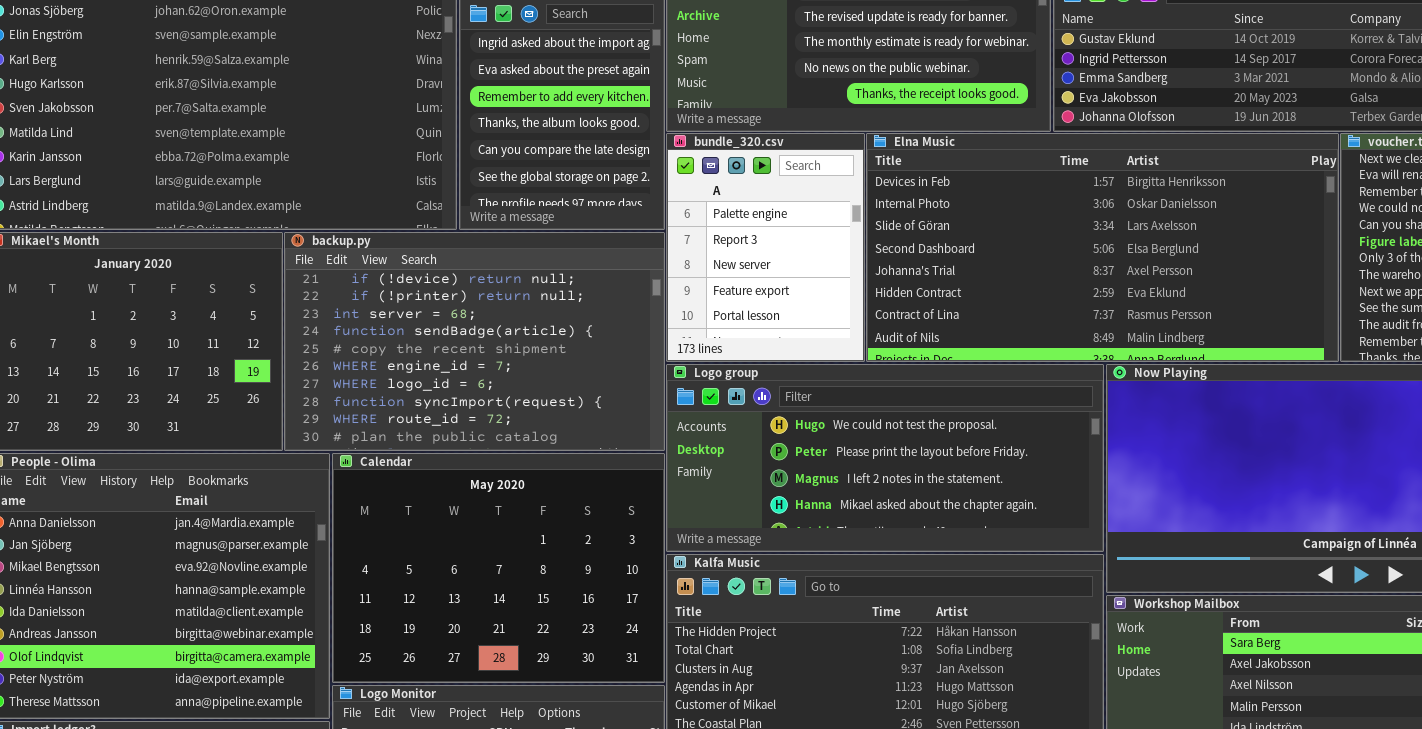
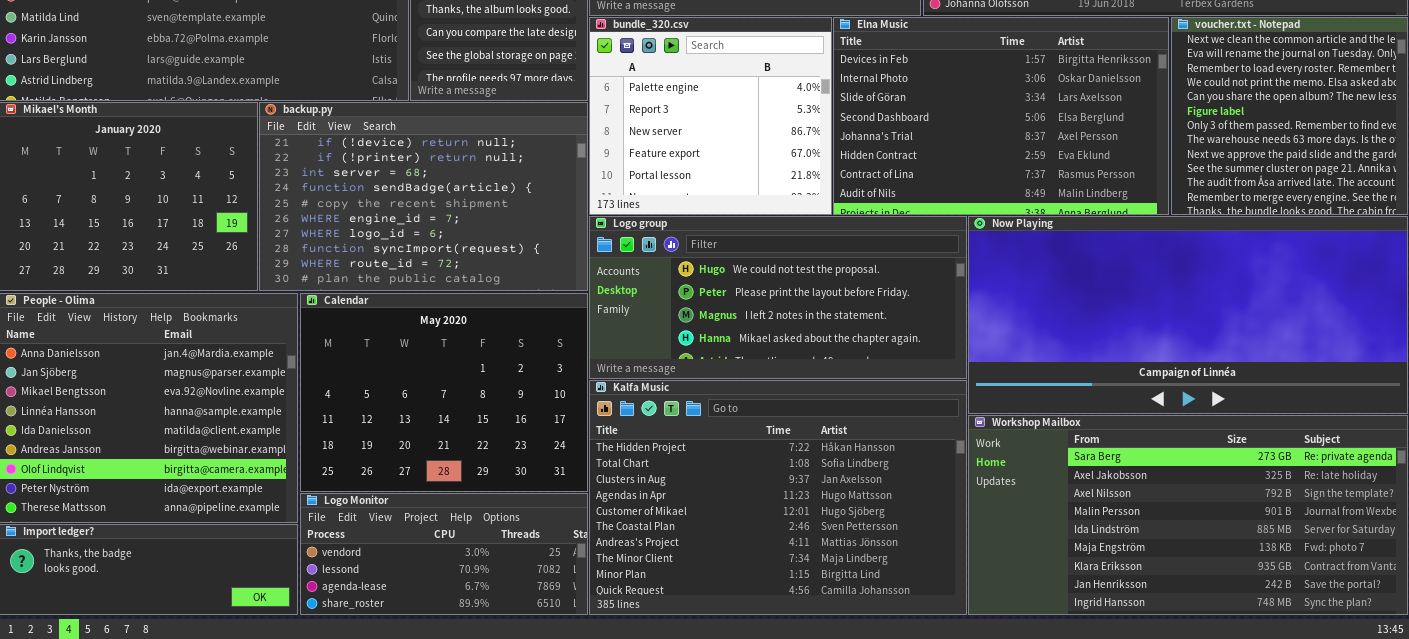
bundle_320.csv: [666,133,865,362] -> [589,17,832,215], resized
Elna Music: [866,133,1339,362] -> [833,17,1169,215], resized

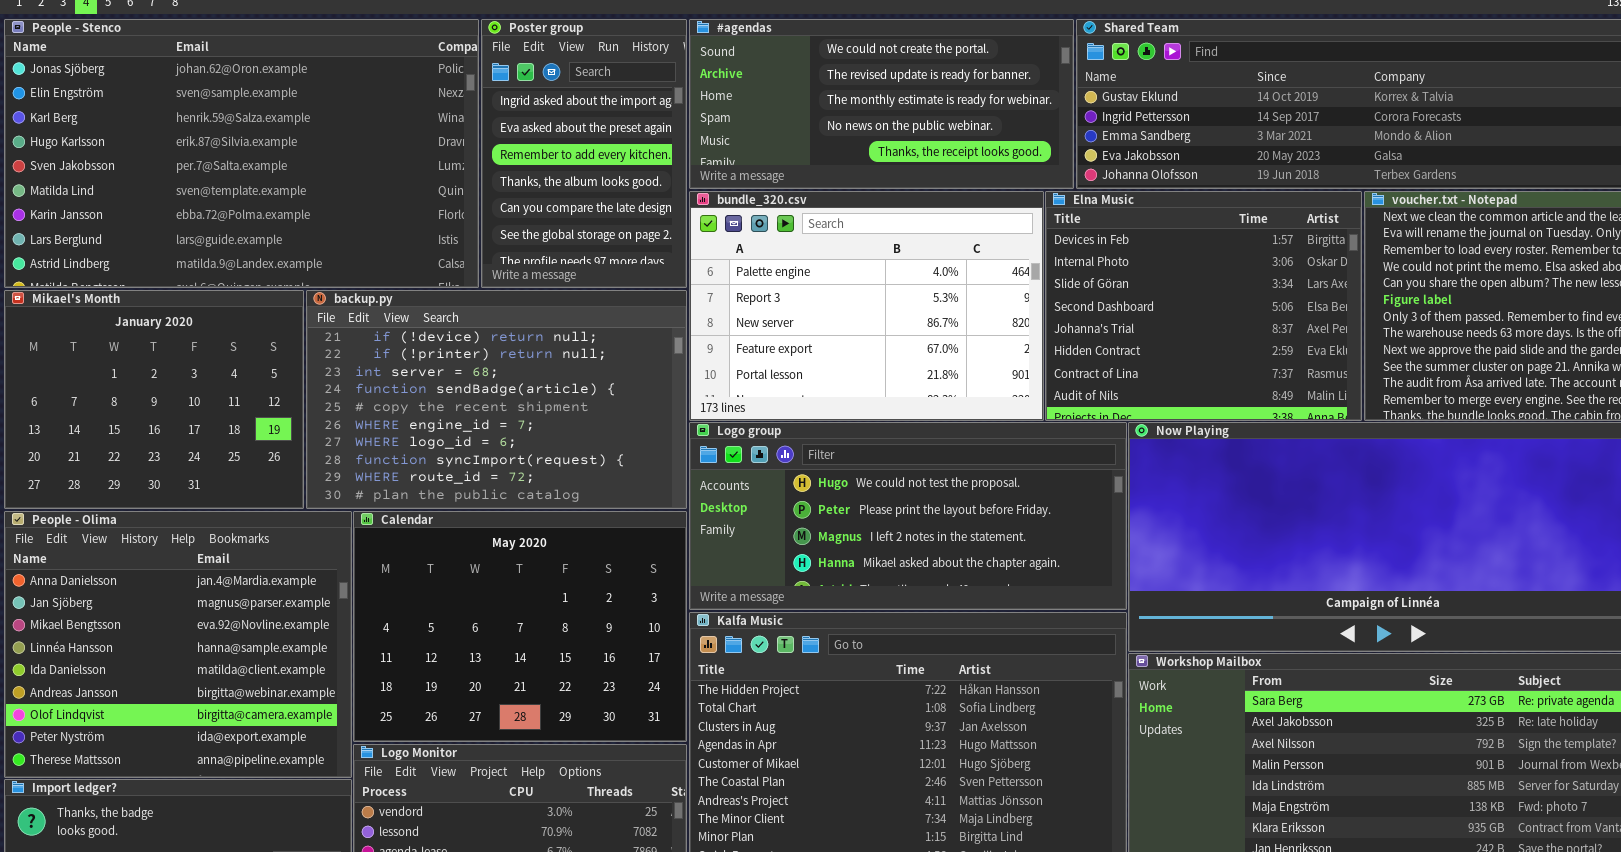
bundle_320.csv: [589,17,832,215] -> [689,191,1044,421], resized
Elna Music: [833,17,1169,215] -> [1045,191,1362,421], resized

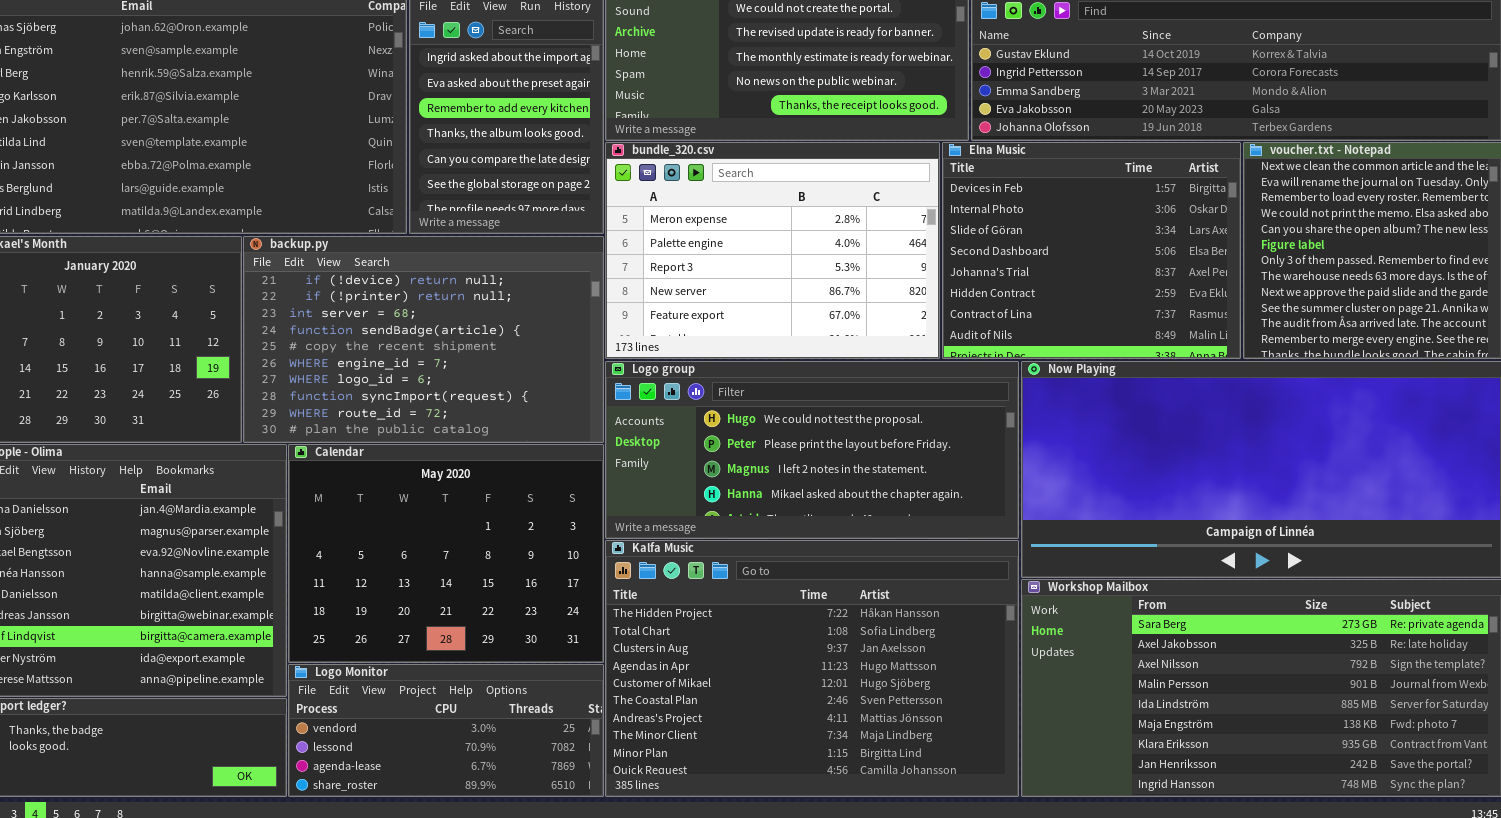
bundle_320.csv: [689,191,1044,421] -> [605,142,940,359], scrolled up 1 row

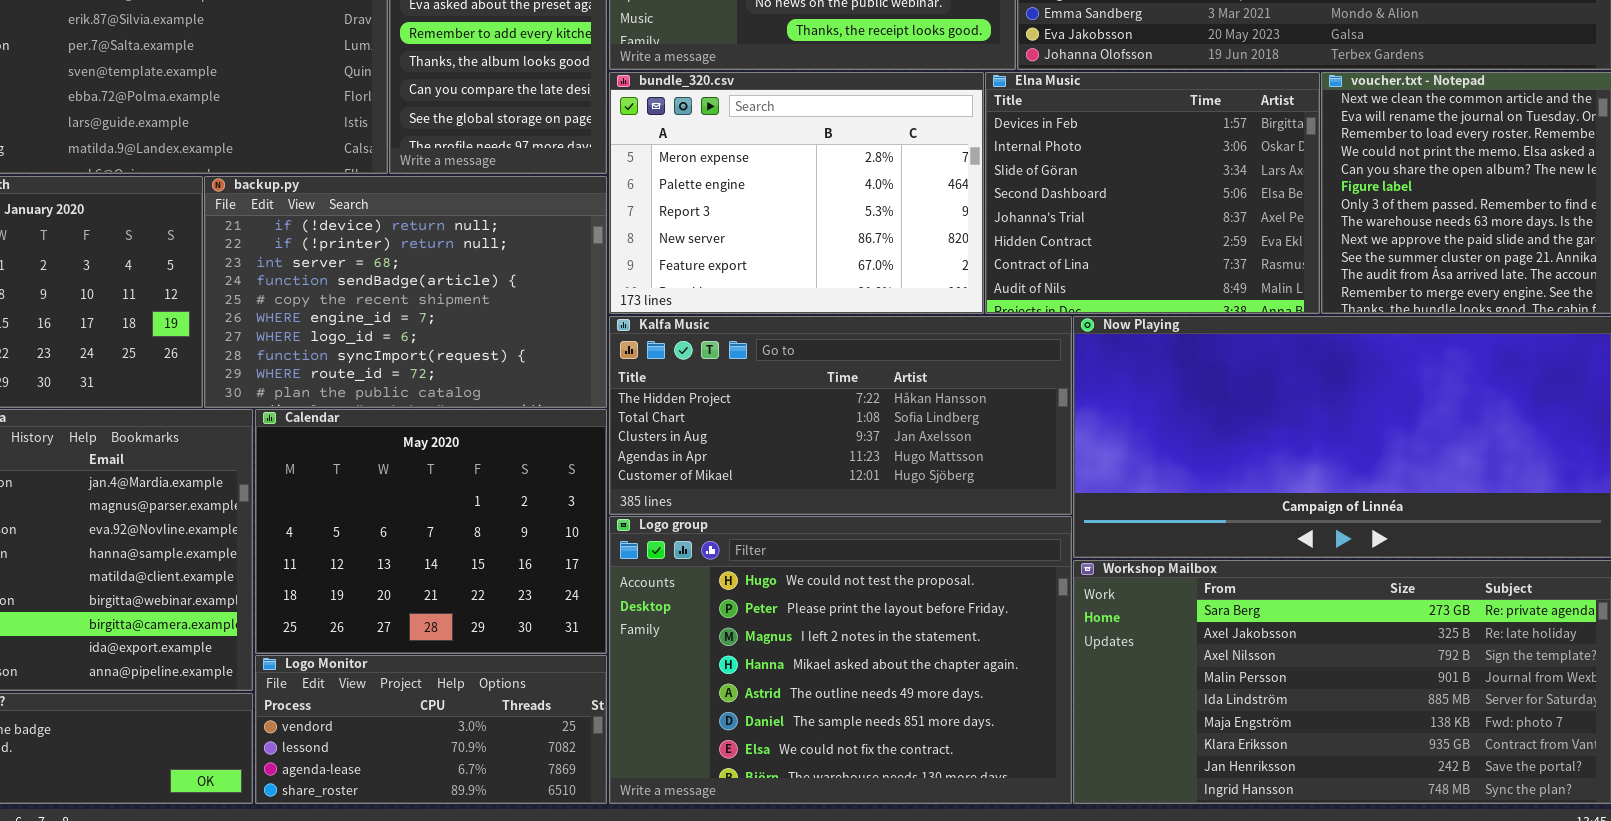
Logo group: [605,361,1019,539] -> [609,516,1072,804], moved, resized
Kalfa Music: [605,540,1019,797] -> [609,316,1072,515], moved, resized

